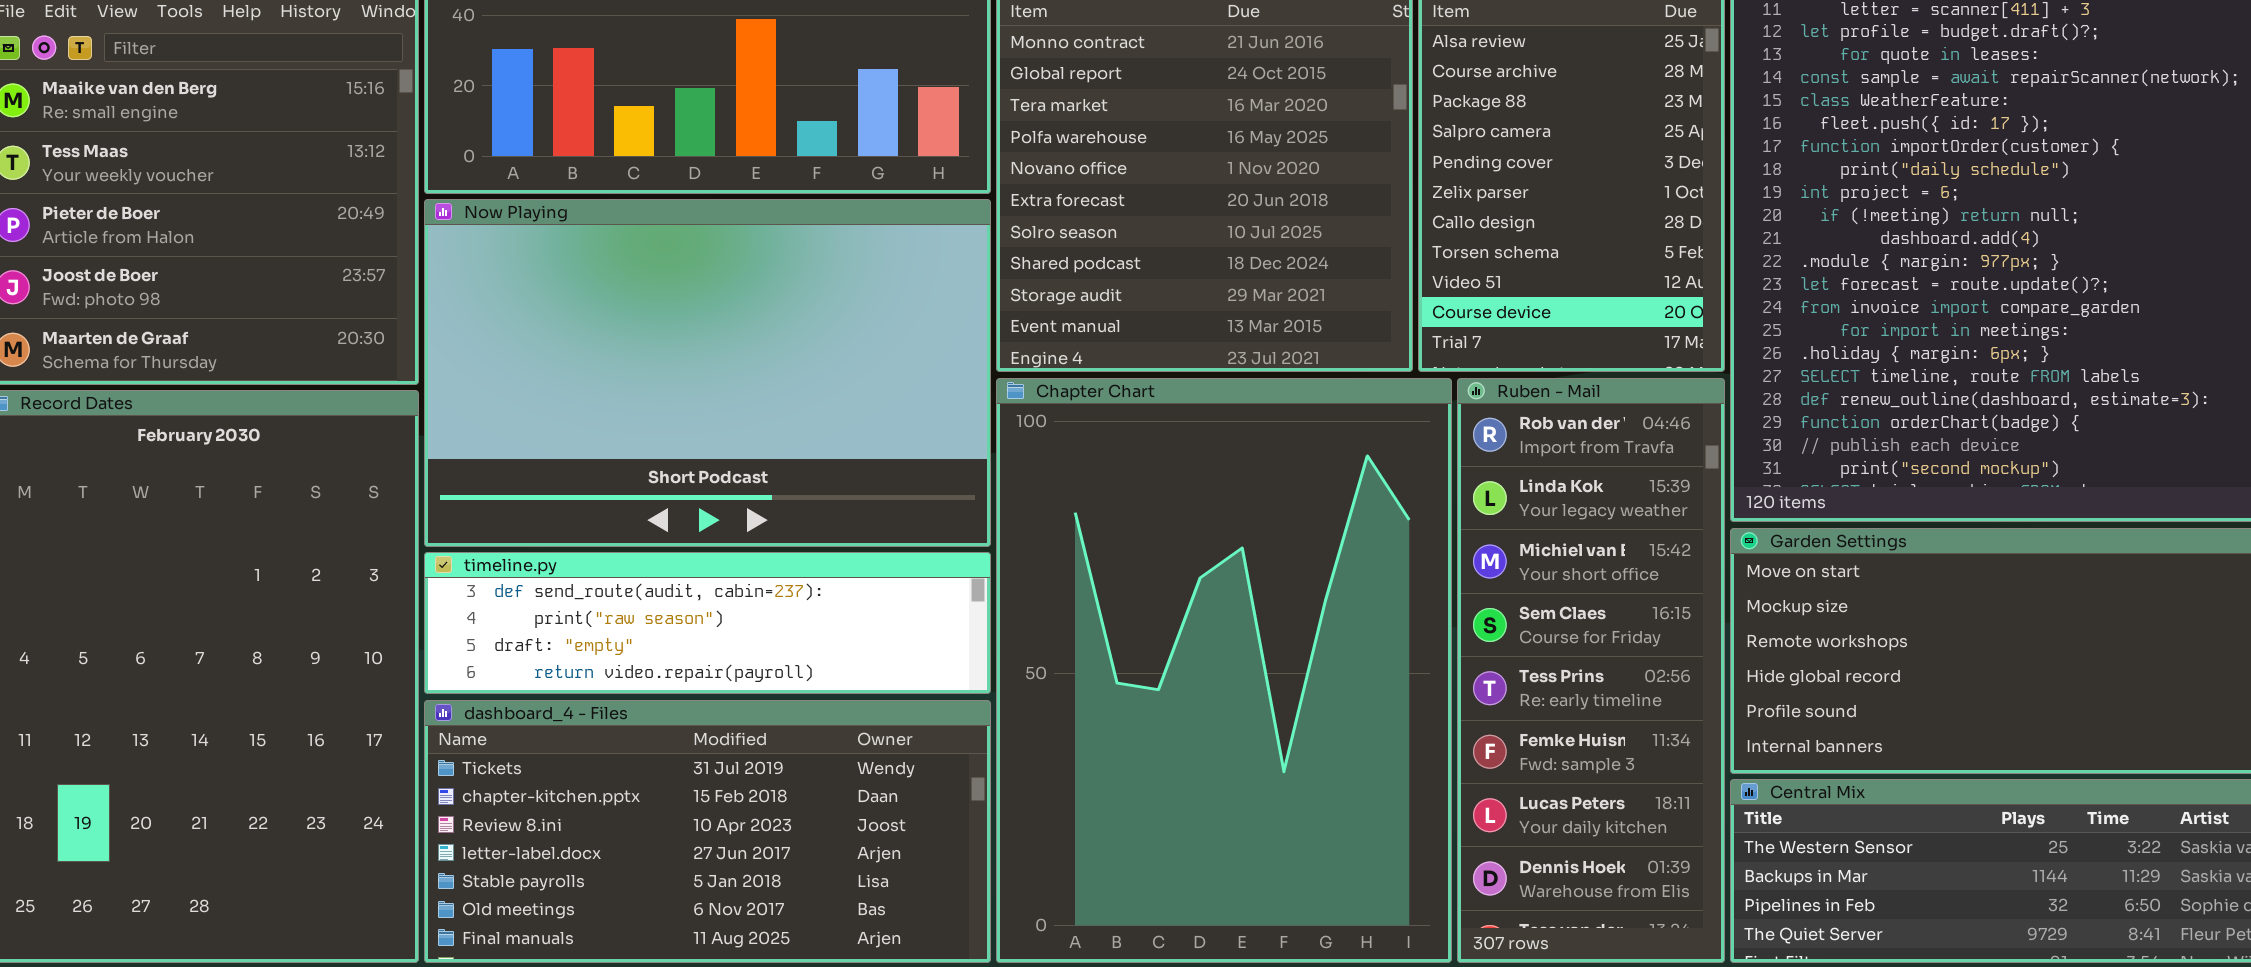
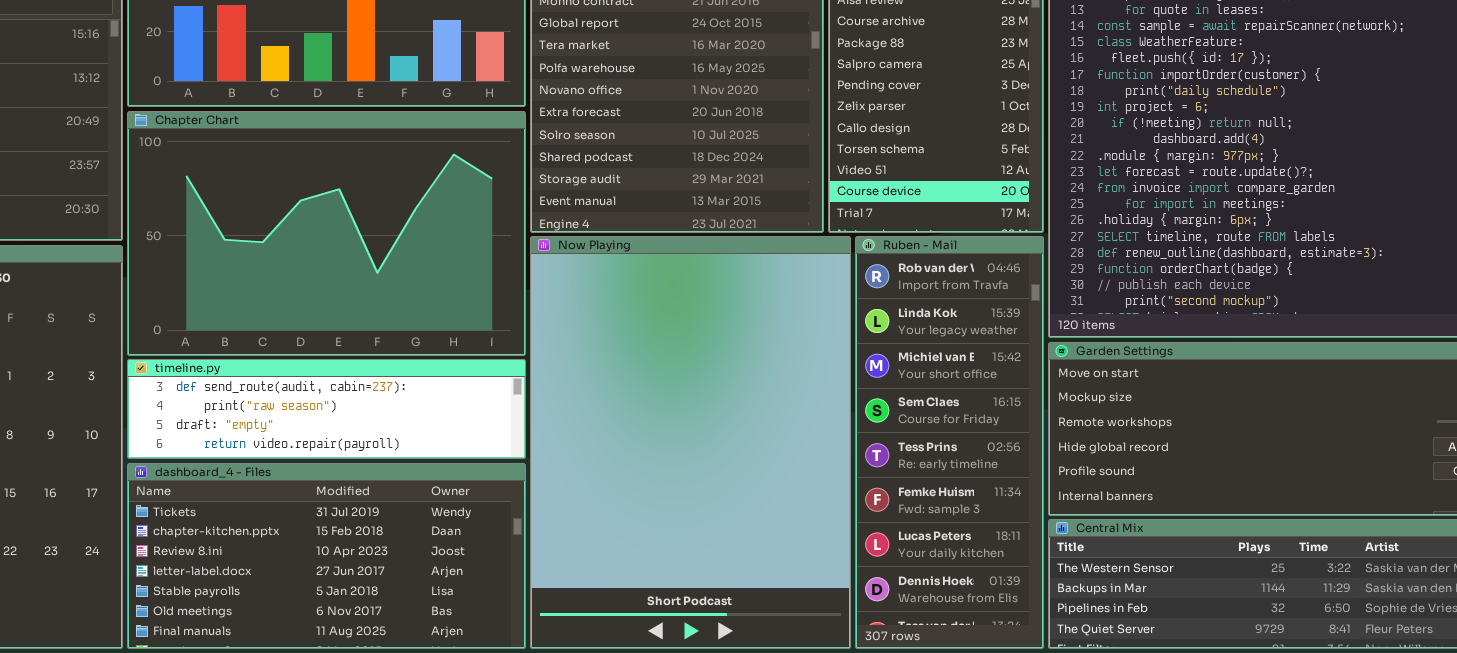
Now Playing: [424,199,991,547] -> [530,236,851,649], moved, resized
Chapter Chart: [996,378,1452,963] -> [127,111,526,356], moved, resized

